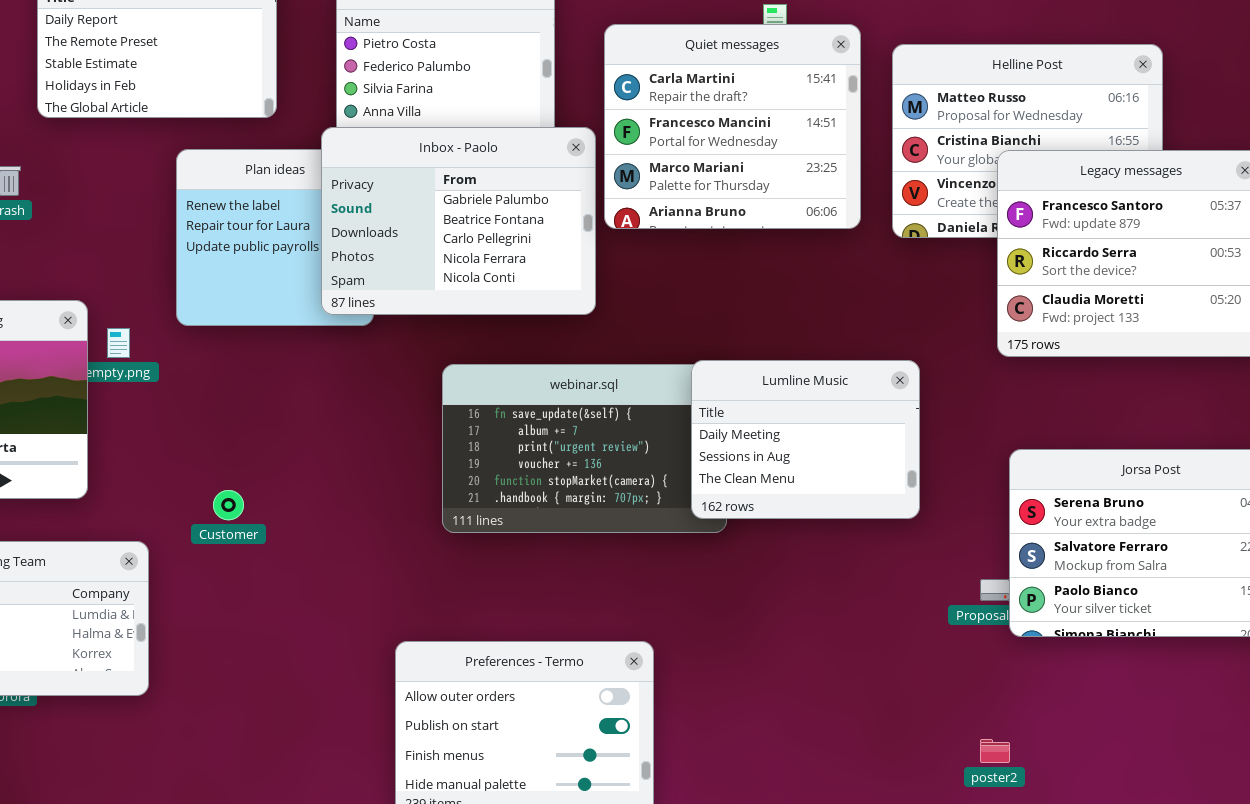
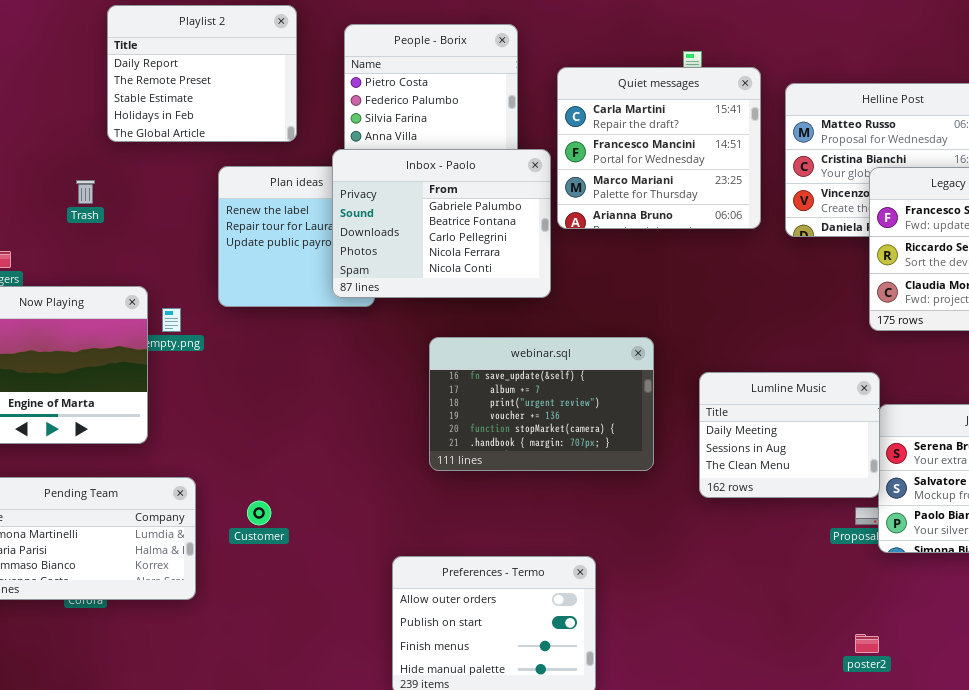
Lumline Music: [691,360,920,519] -> [699,372,880,498], moved
Customer: [213,490,244,520] -> [247,501,271,525], moved

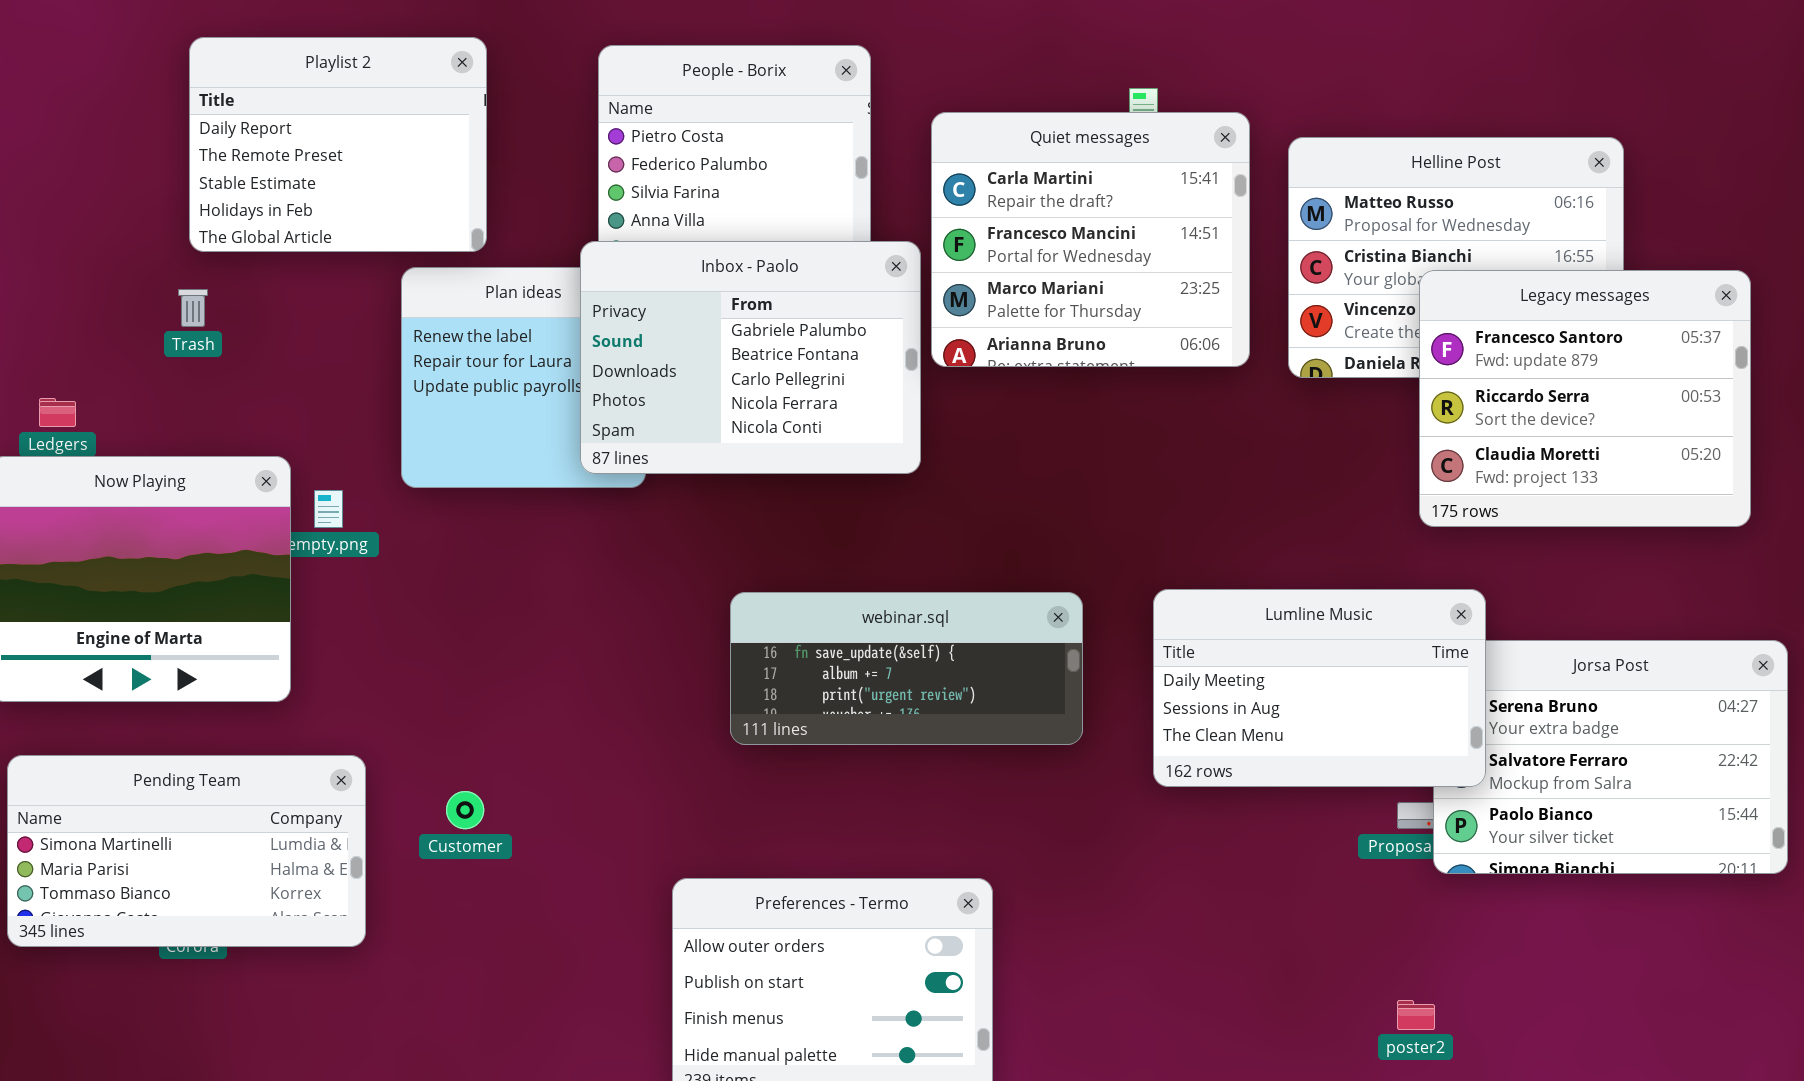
Playlist 2: [107,5,297,142] -> [189,37,487,252], moved
webinar.sql: [429,337,654,471] -> [730,592,1083,745], resized
Lumline Music: [699,372,880,498] -> [1153,589,1486,787], resized

